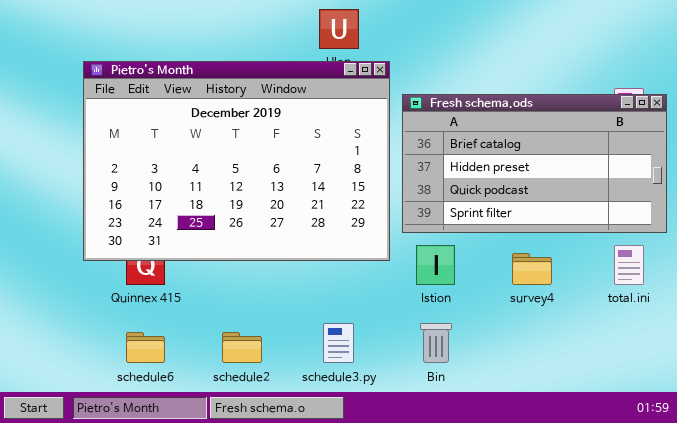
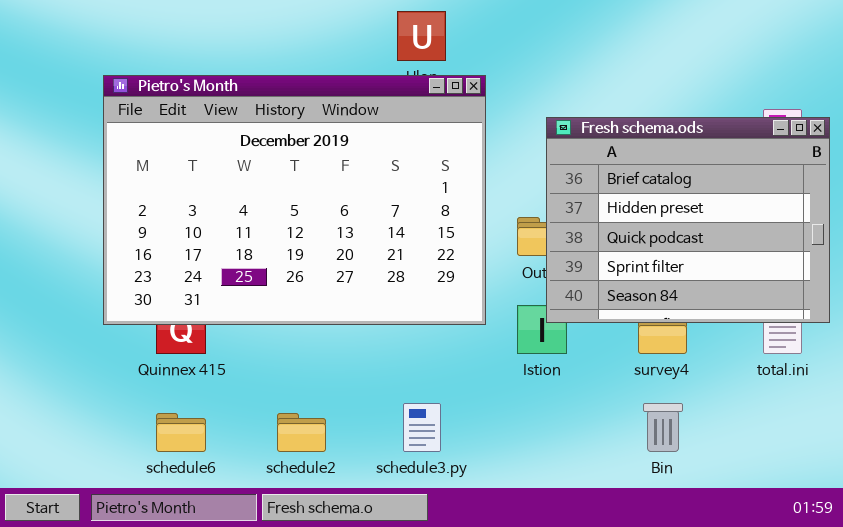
Fresh schema.ods: [402,94,667,233] -> [546,117,830,323], resized
Bin: [420,323,452,363] -> [643,403,683,452], moved

